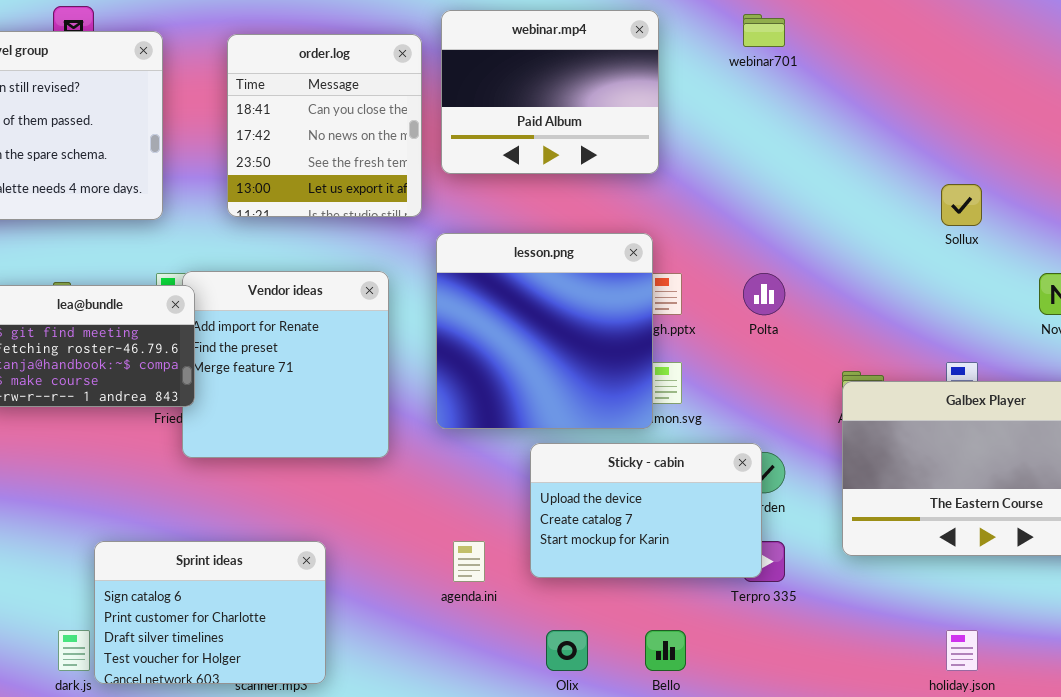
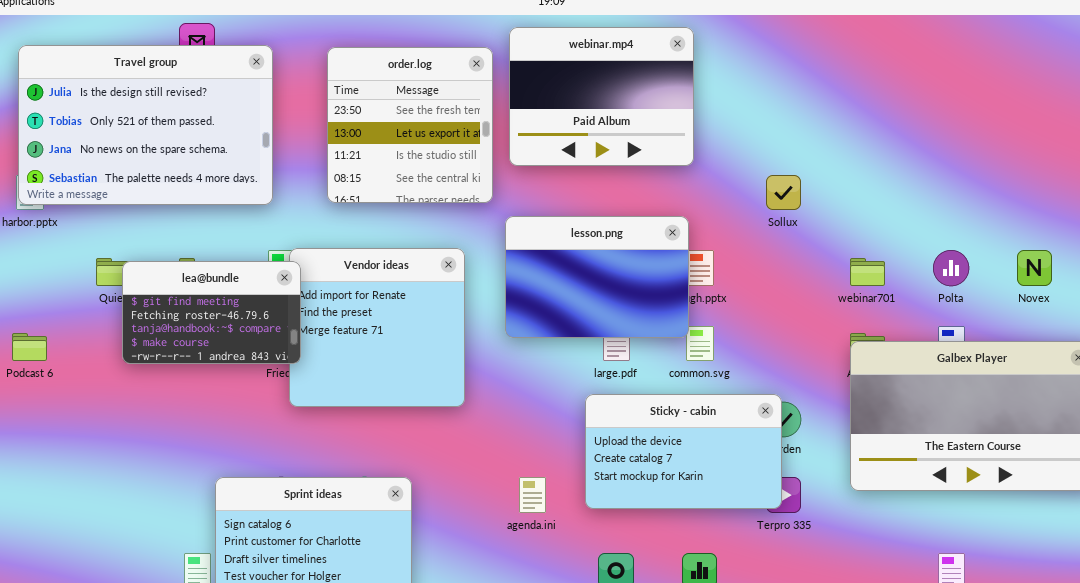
webinar701: [743,14,785,47] -> [850,258,885,286], moved
order.log: [227,34,422,217] -> [327,47,493,203], scrolled down 2 rows
Sollux: [941,184,982,226] -> [766,175,801,210], moved
lesson.png: [436,233,653,429] -> [505,216,689,338], resized
Polta: [743,273,785,315] -> [933,250,969,286], moved

